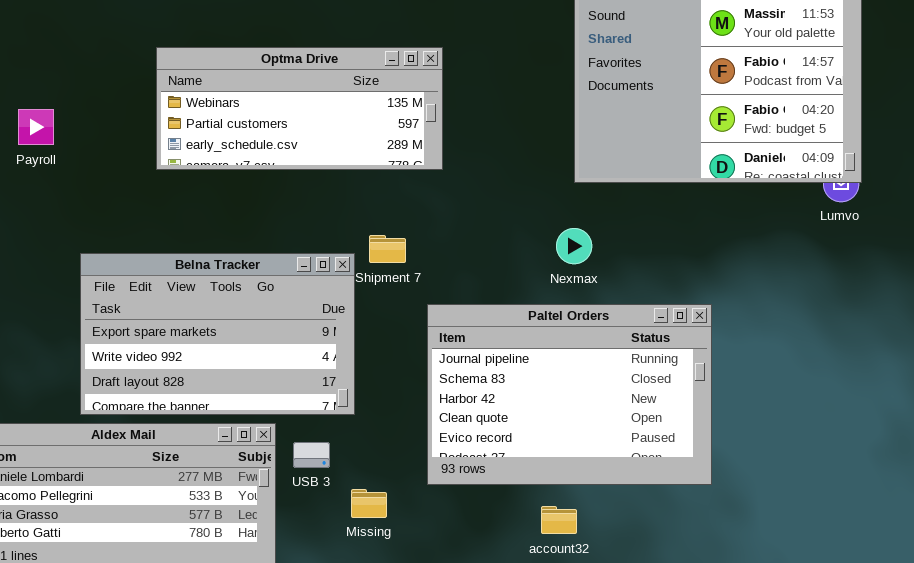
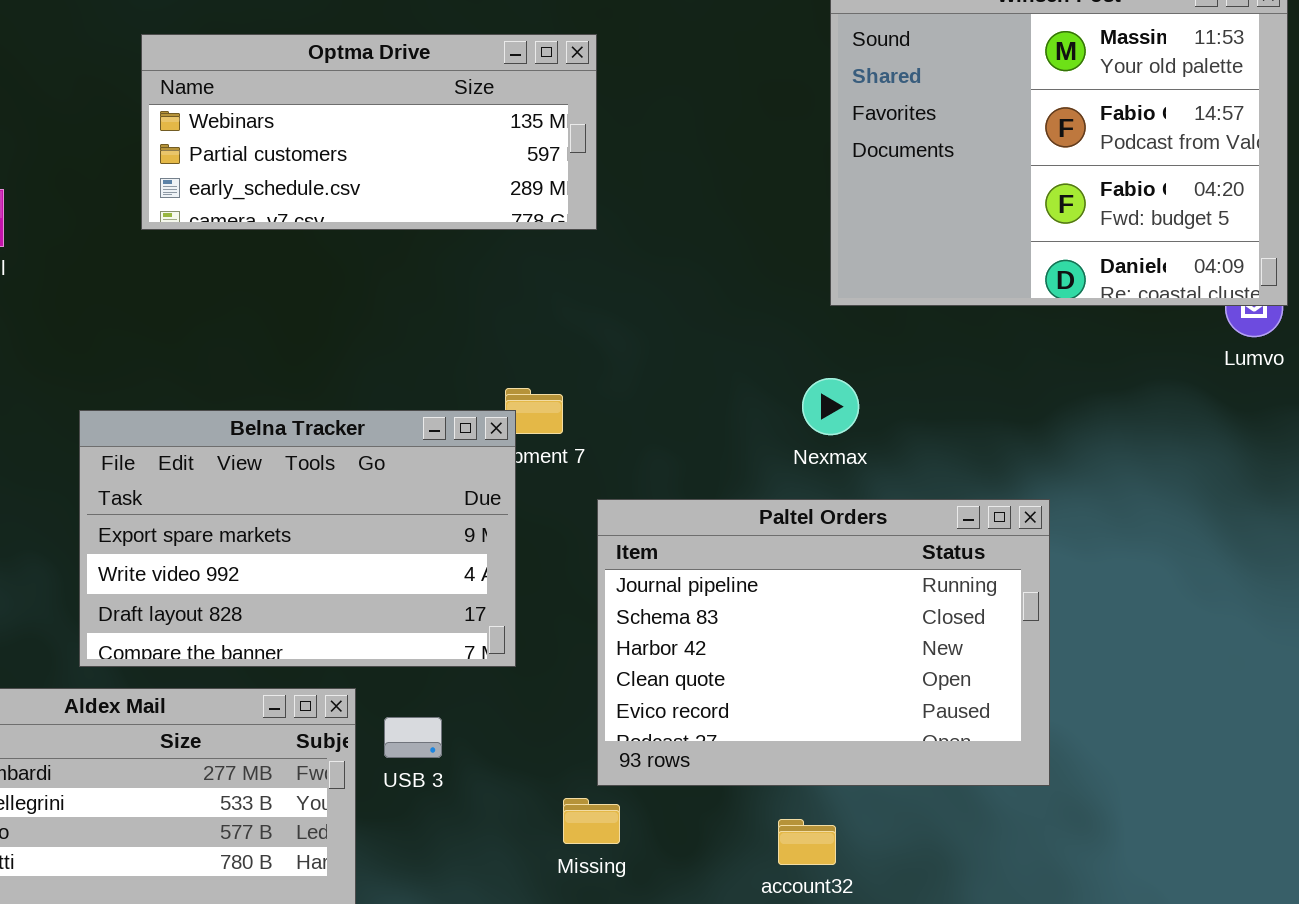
Optma Drive: [156,47,443,170] -> [141,34,597,230], moved
Belna Tracker: [80,253,355,415] -> [79,410,516,667], moved
Missing: [351,489,387,518] -> [563,798,620,844], moved

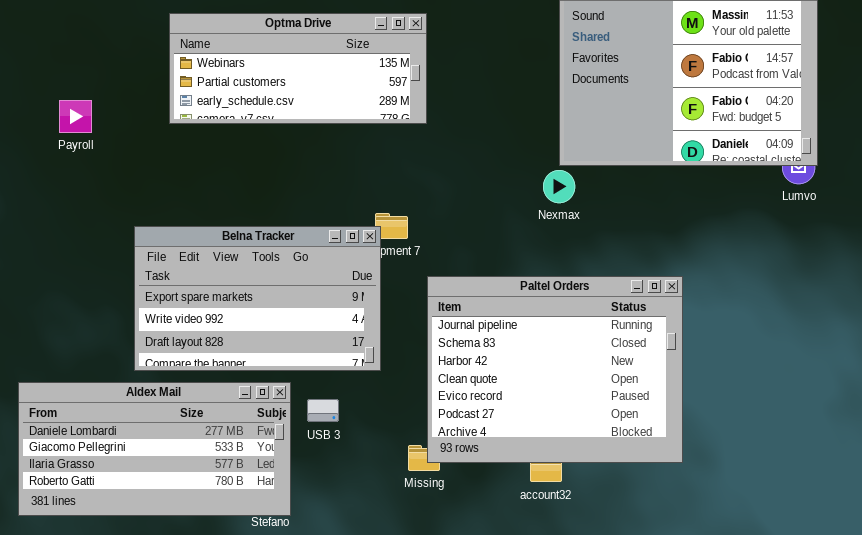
Nexmax: [802,378,859,435] -> [543,170,575,203], moved
Paltel Orders: [597,499,1050,786] -> [427,276,683,463], resized

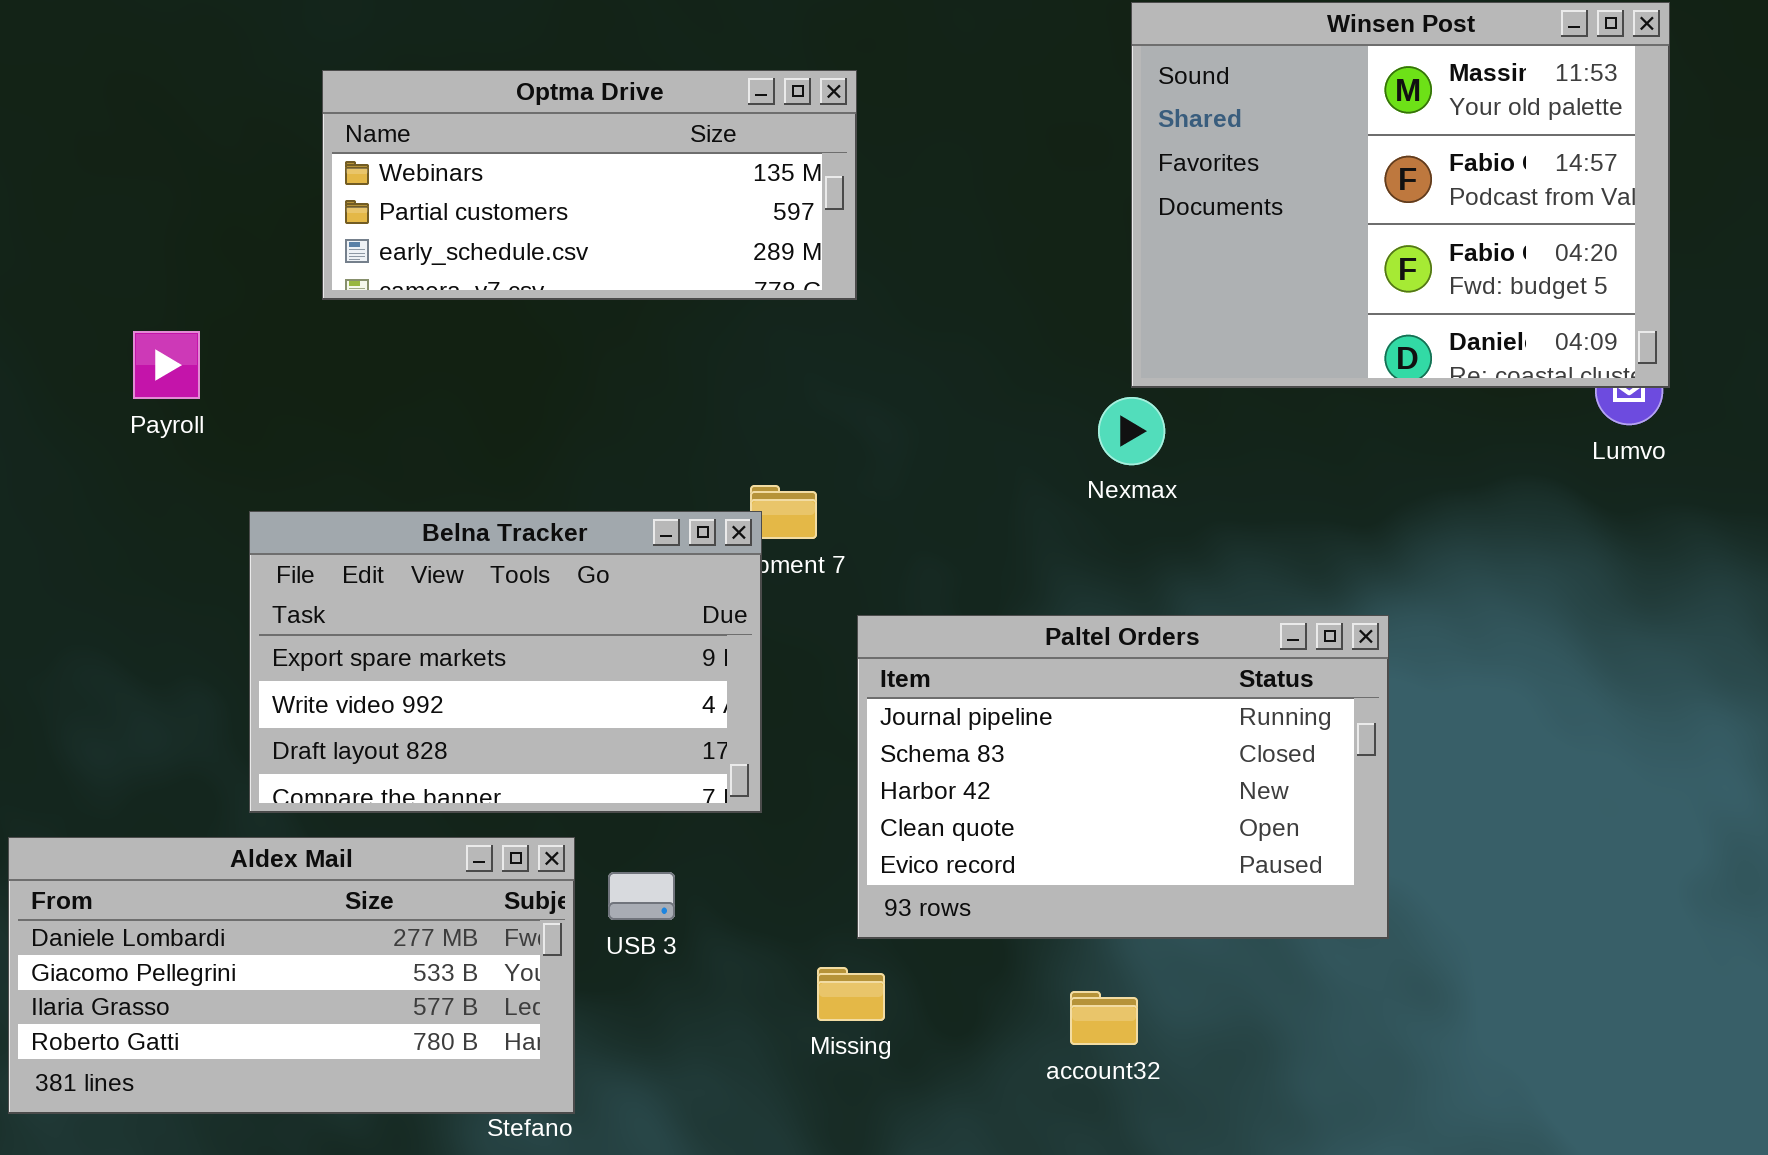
Payroll: [59,100,92,133] -> [133,331,200,399], moved
Paltel Orders: [427,276,683,463] -> [857,615,1389,939], resized

